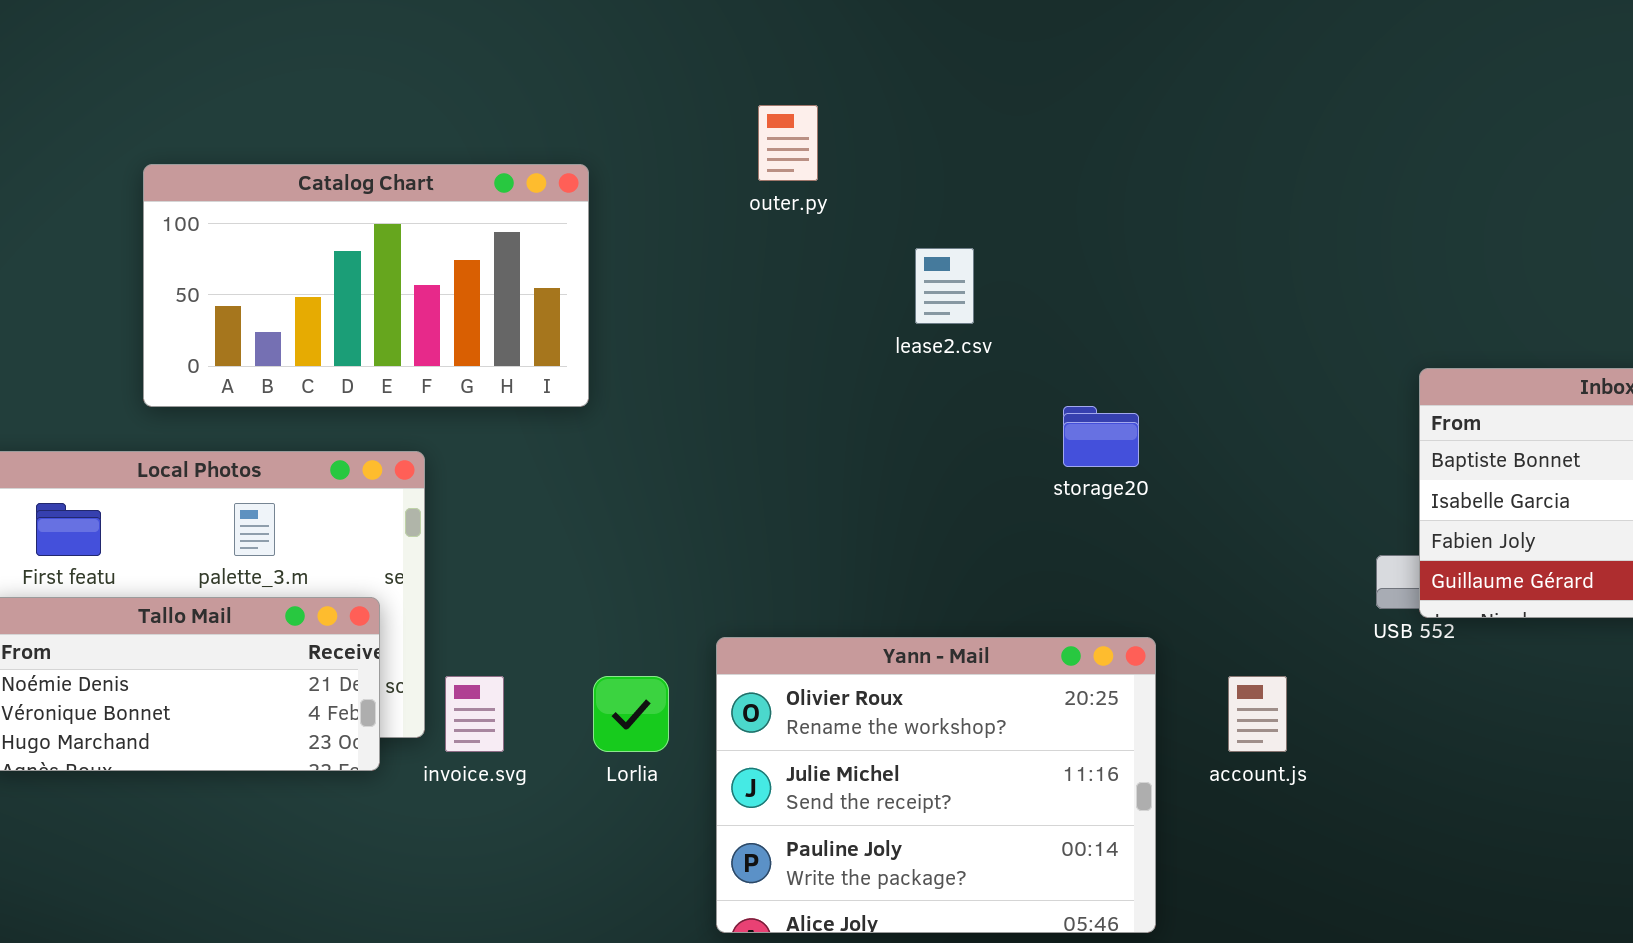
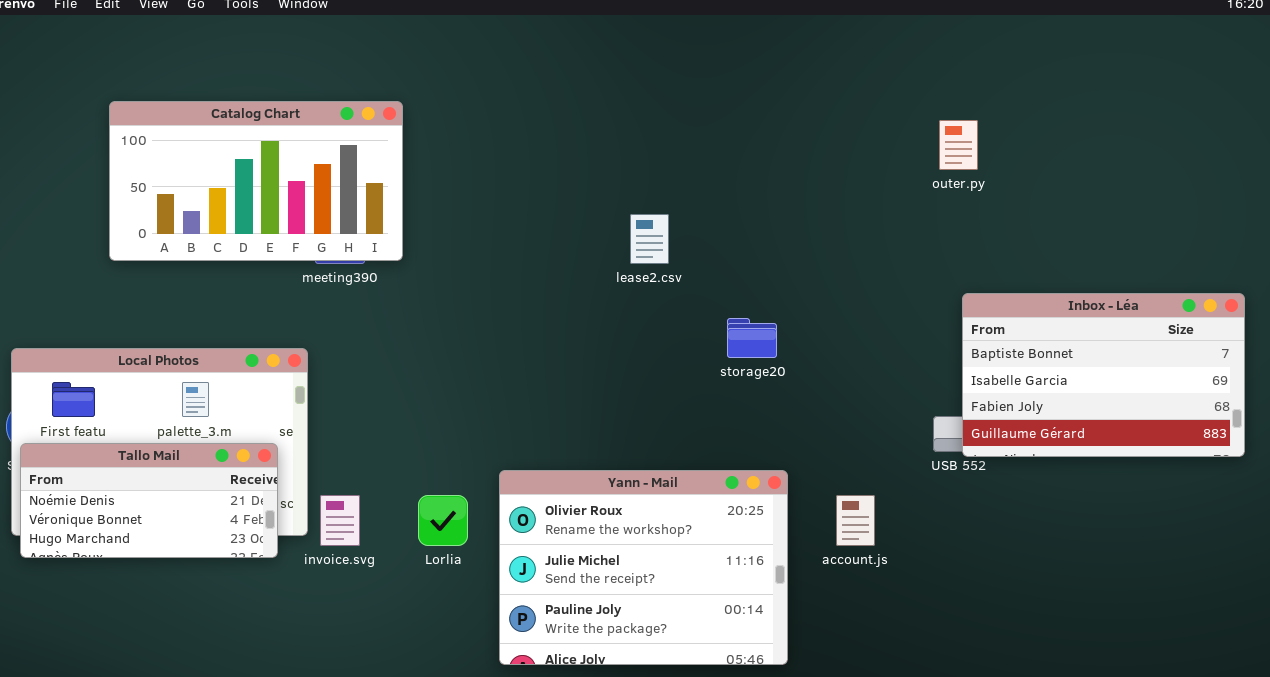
outer.py: [758,105,818,181] -> [939,120,978,170], moved
Catalog Chart: [143,164,589,407] -> [109,101,403,261], moved

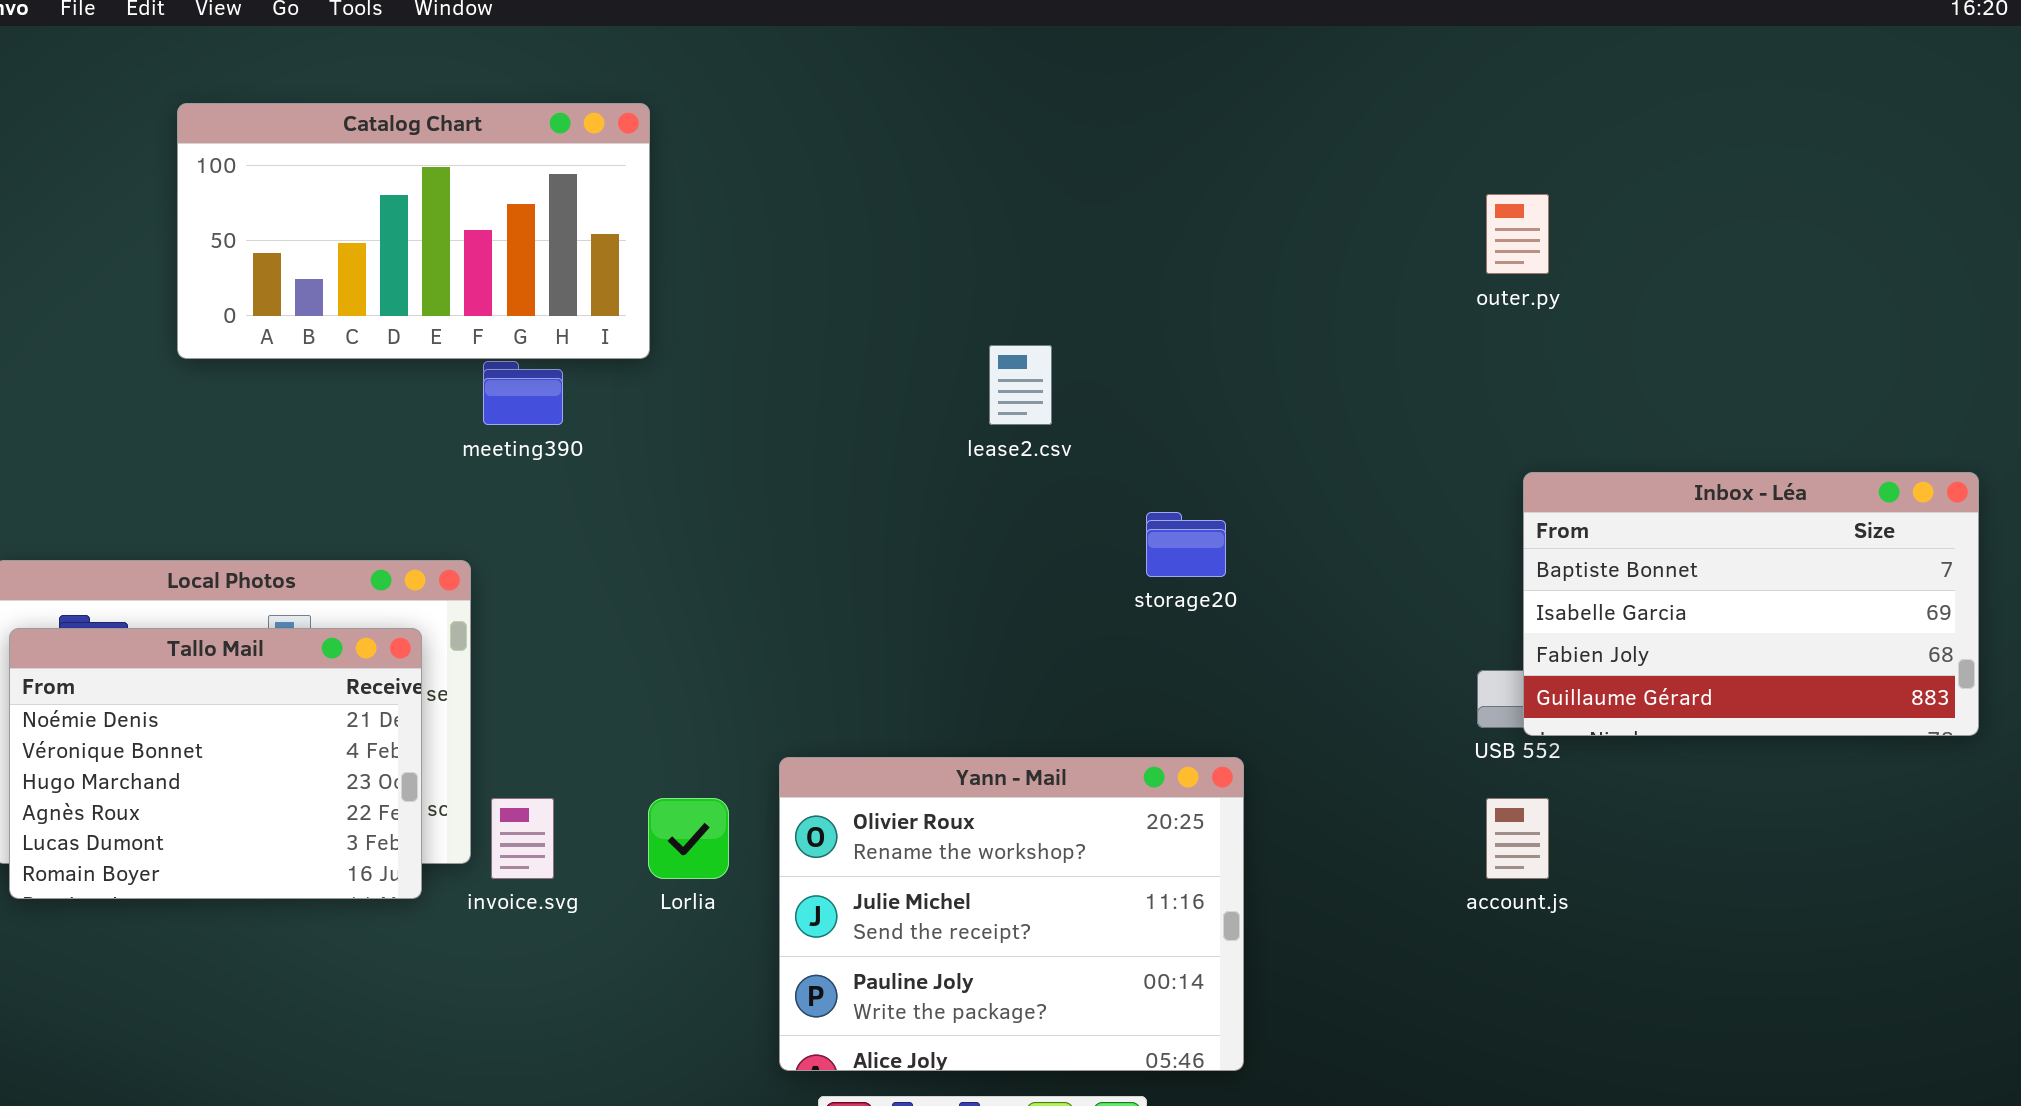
Catalog Chart: [109,101,403,261] -> [177,103,650,359], moved
Tallo Mail: [20,443,278,558] -> [9,628,422,899], resized
account.js: [836,495,875,546] -> [1486,798,1549,879], moved

